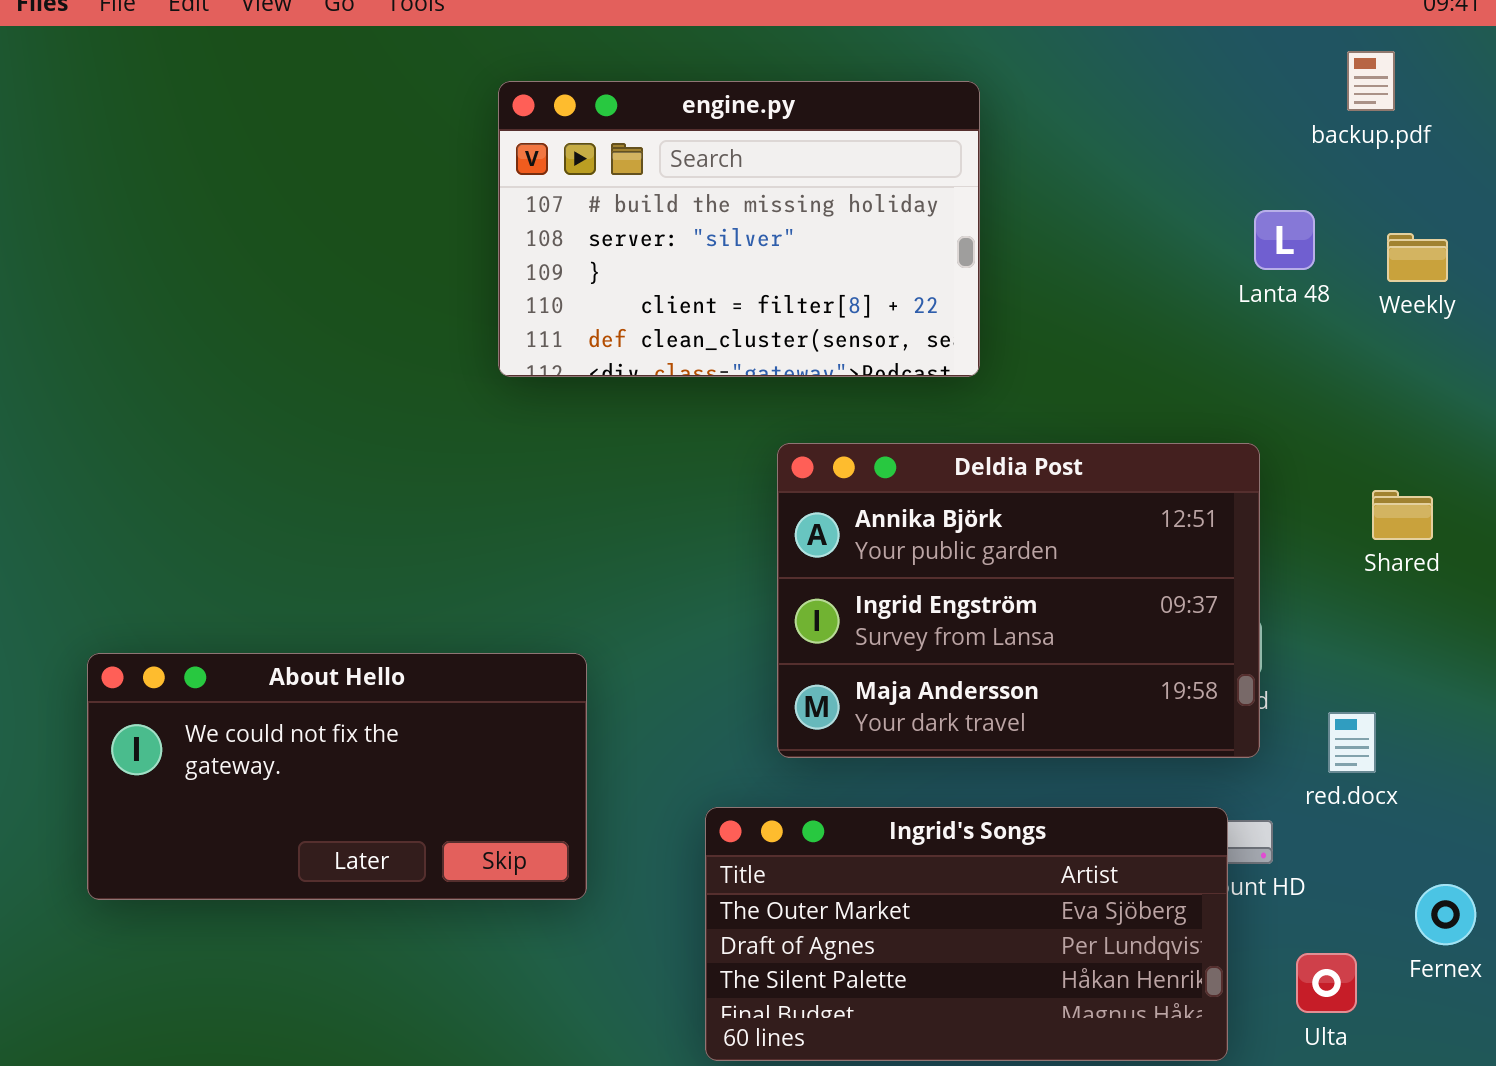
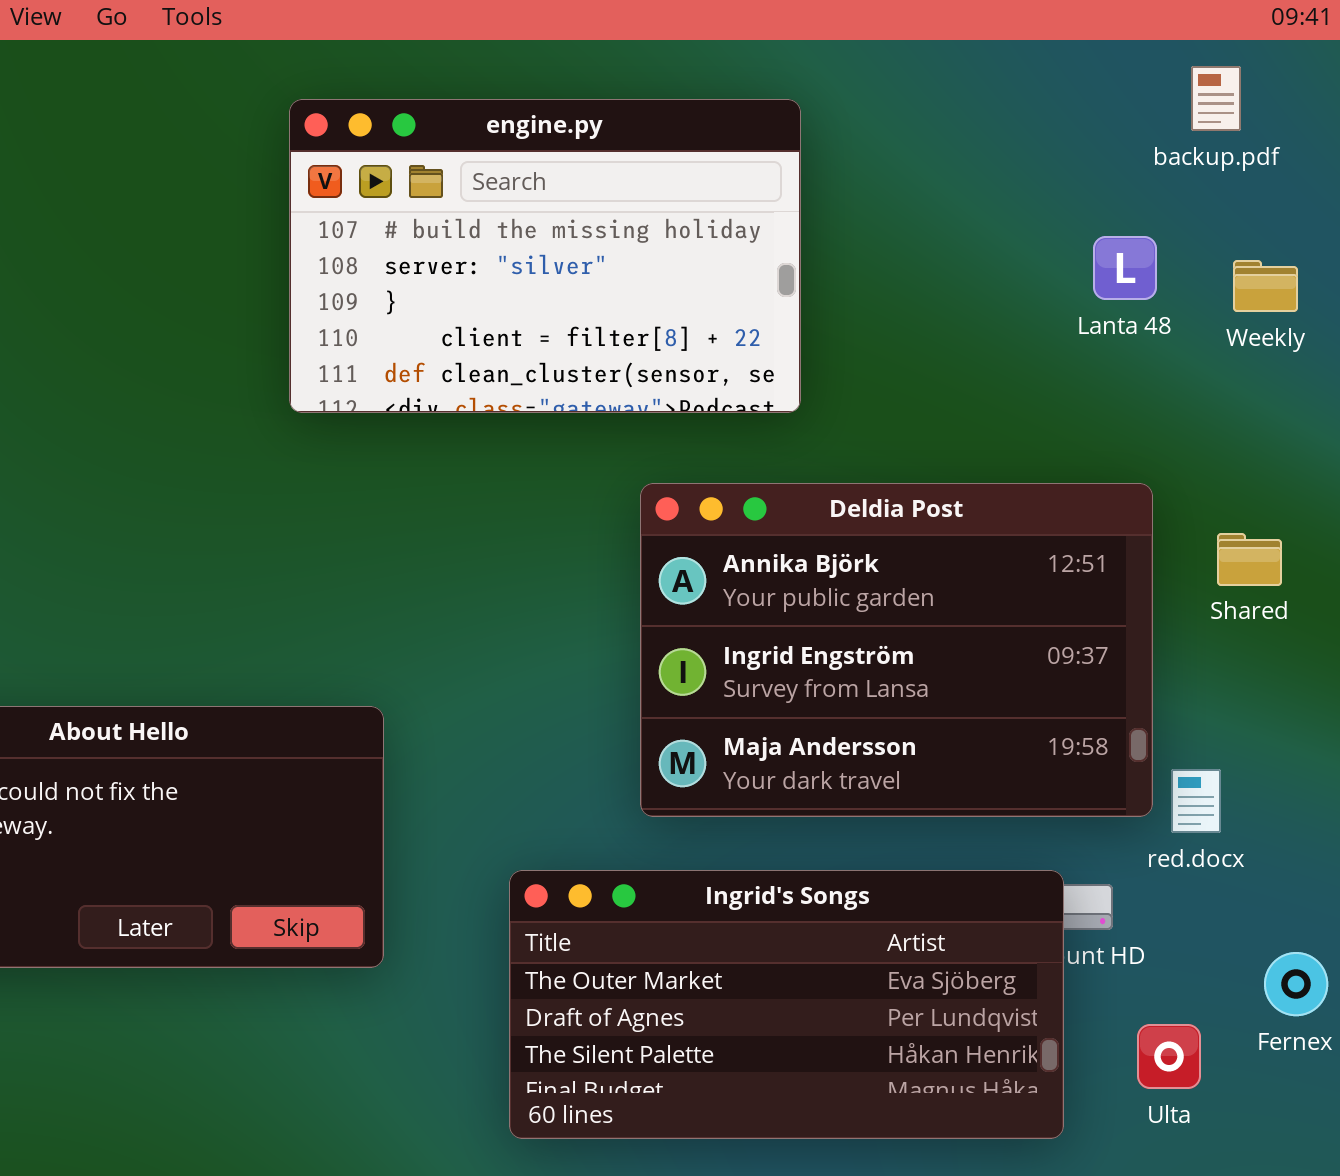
Deldia Post: [777,443,1260,758] -> [640,483,1153,817], moved

